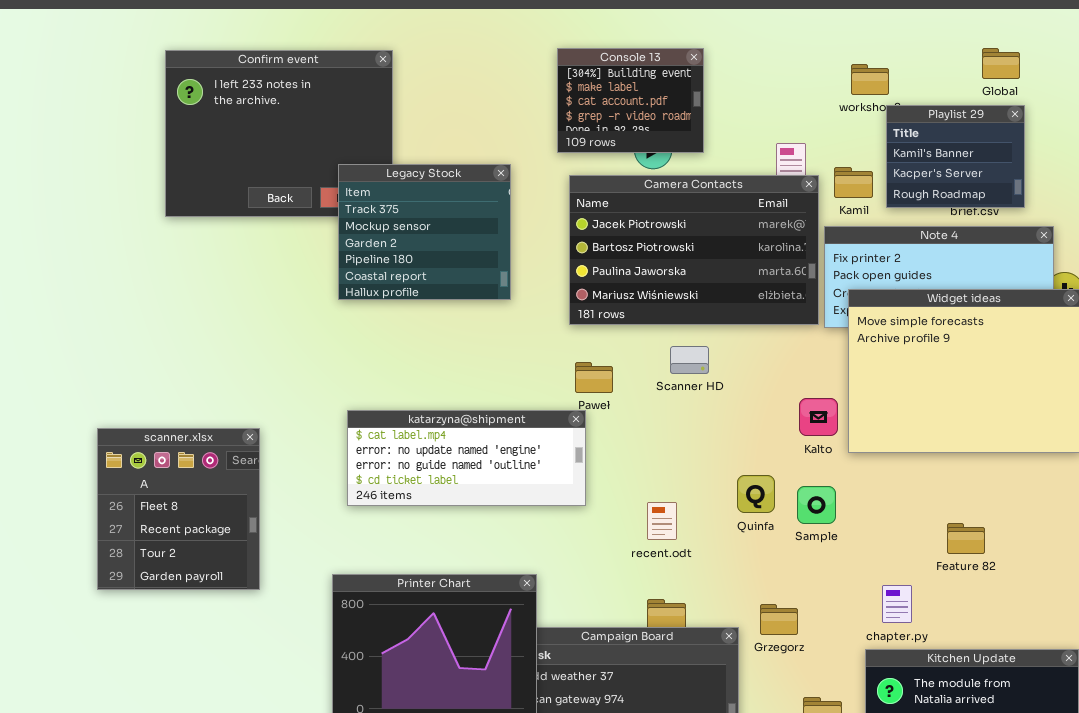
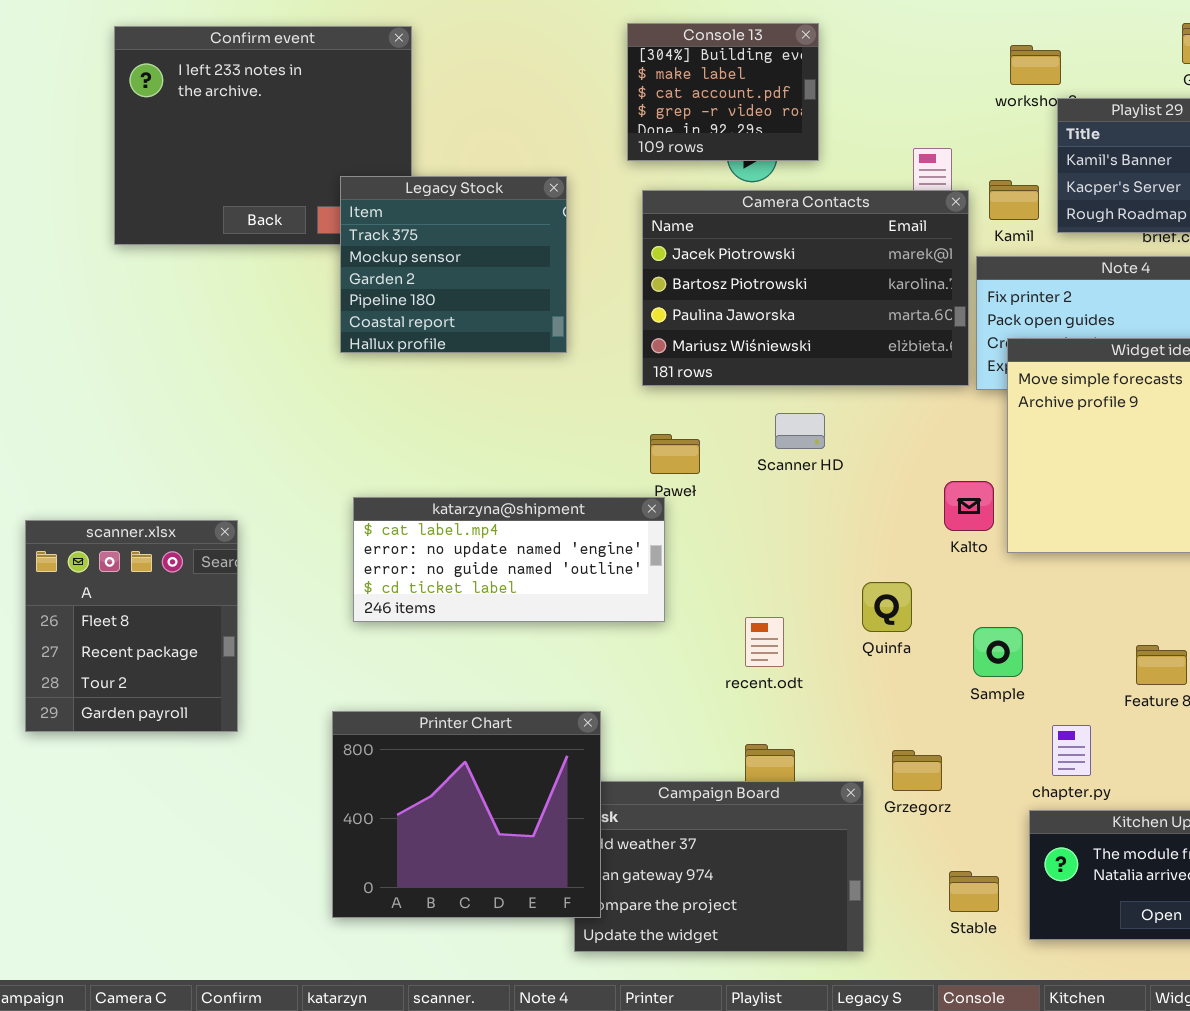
Sample: [797,486,836,524] -> [973,627,1023,677], moved

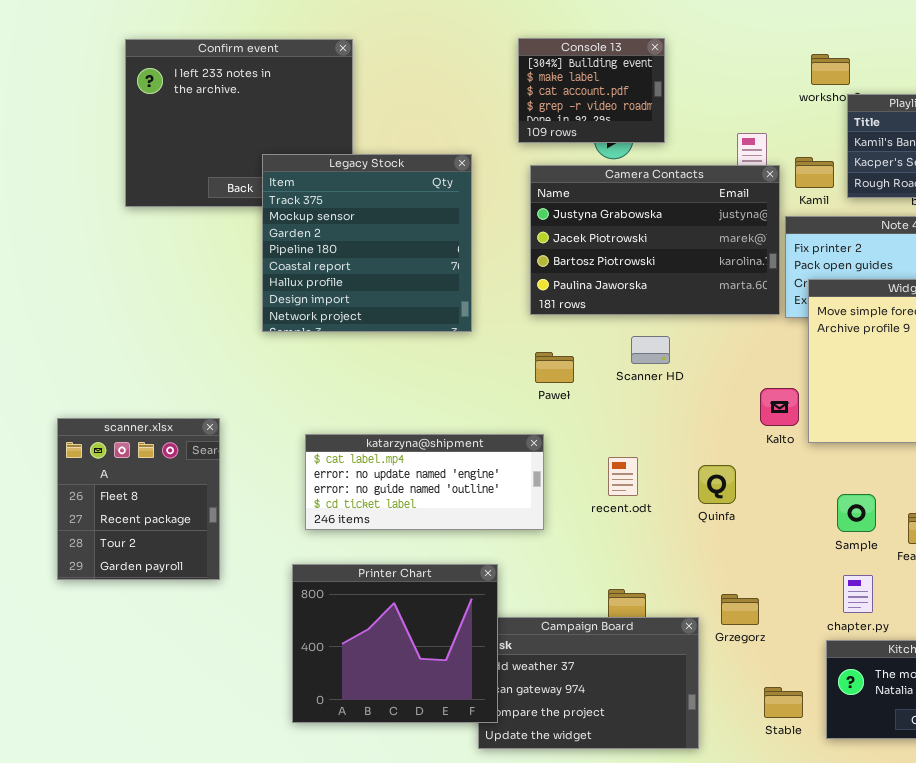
Legacy Stock: [340,176,567,353] -> [262,154,472,332], resized
Camera Contacts: [642,190,969,386] -> [530,165,780,315], scrolled up 1 row
katarzyna@shipment: [353,497,665,622] -> [305,434,544,530], moved
recent.odt: [745,617,784,667] -> [608,457,638,496], moved
Sample: [973,627,1023,677] -> [837,494,876,532], moved

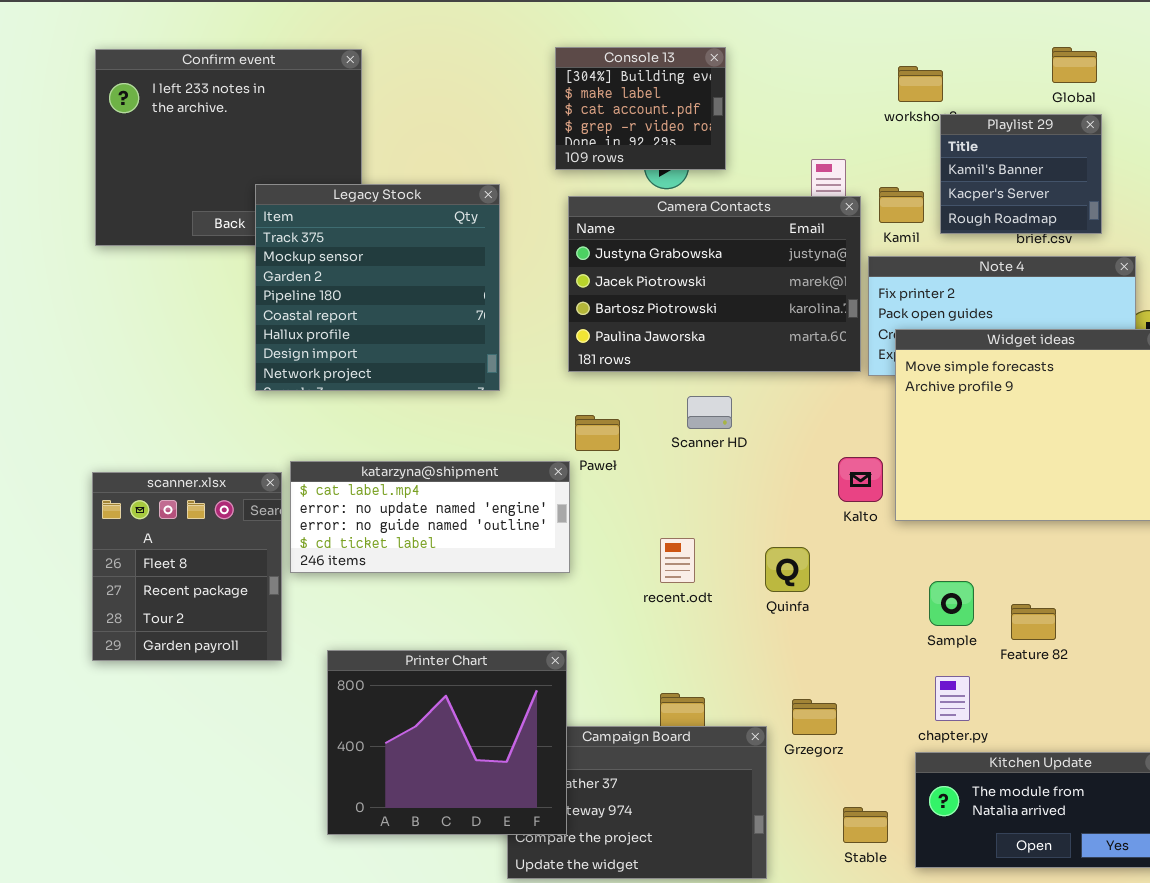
scanner.xlsx: [57,418,220,580] -> [92,472,282,661], moved
katarzyna@shipment: [305,434,544,530] -> [290,461,570,573], moved
Printer Chart: [292,564,498,723] -> [327,650,567,835], moved

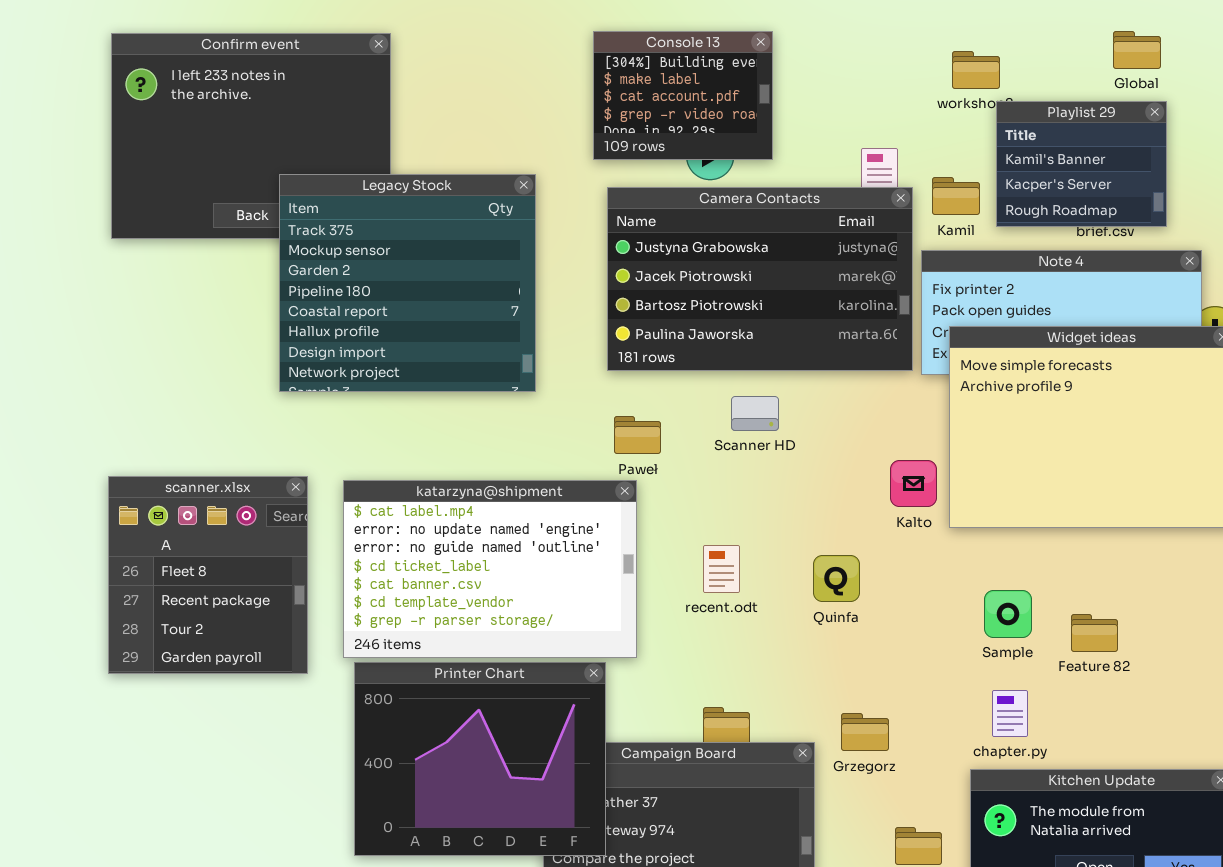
katarzyna@shipment: [290,461,570,573] -> [343,480,637,658], moved, resized

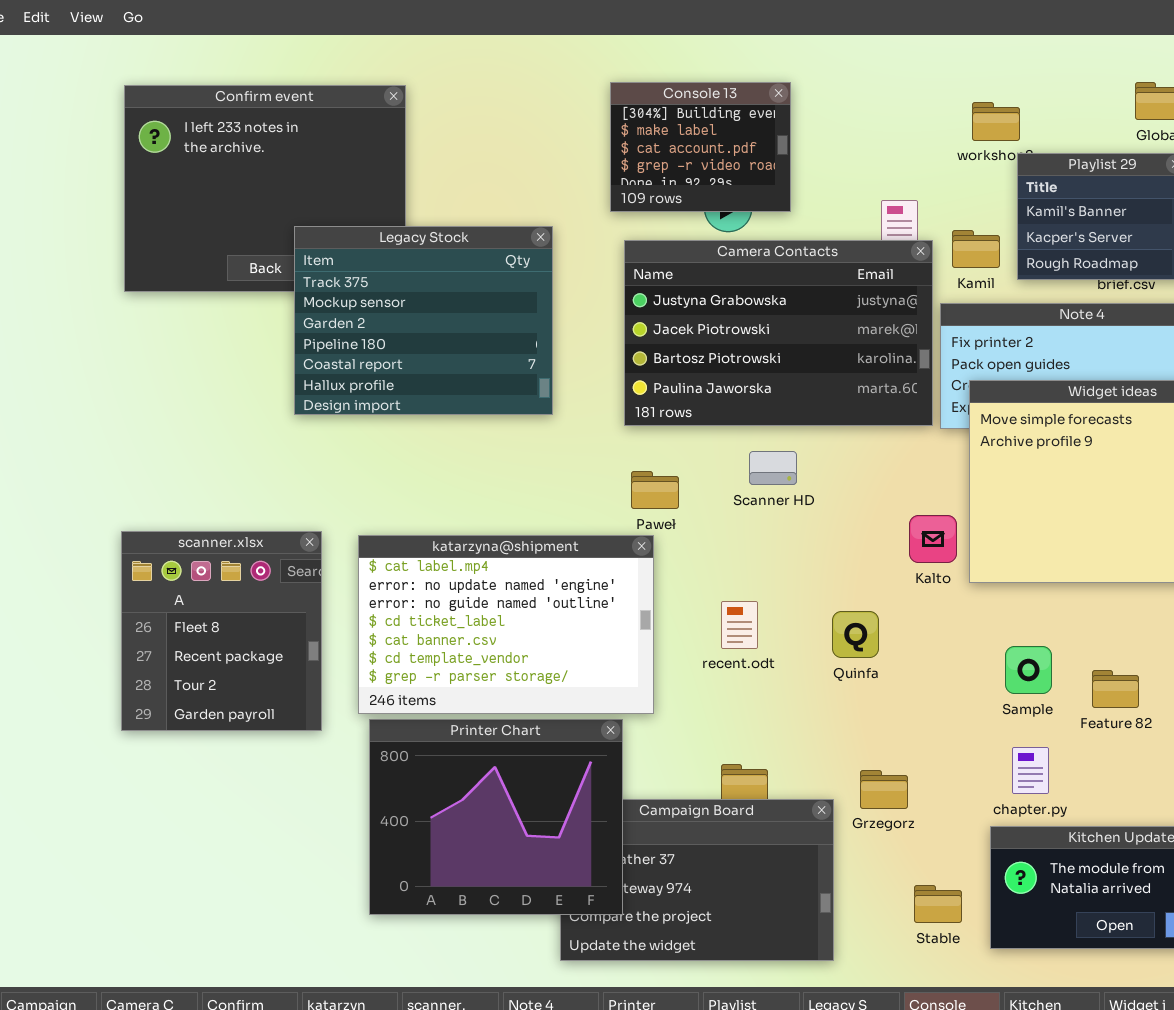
Legacy Stock: [279,174,536,392] -> [294,226,553,415], resized

